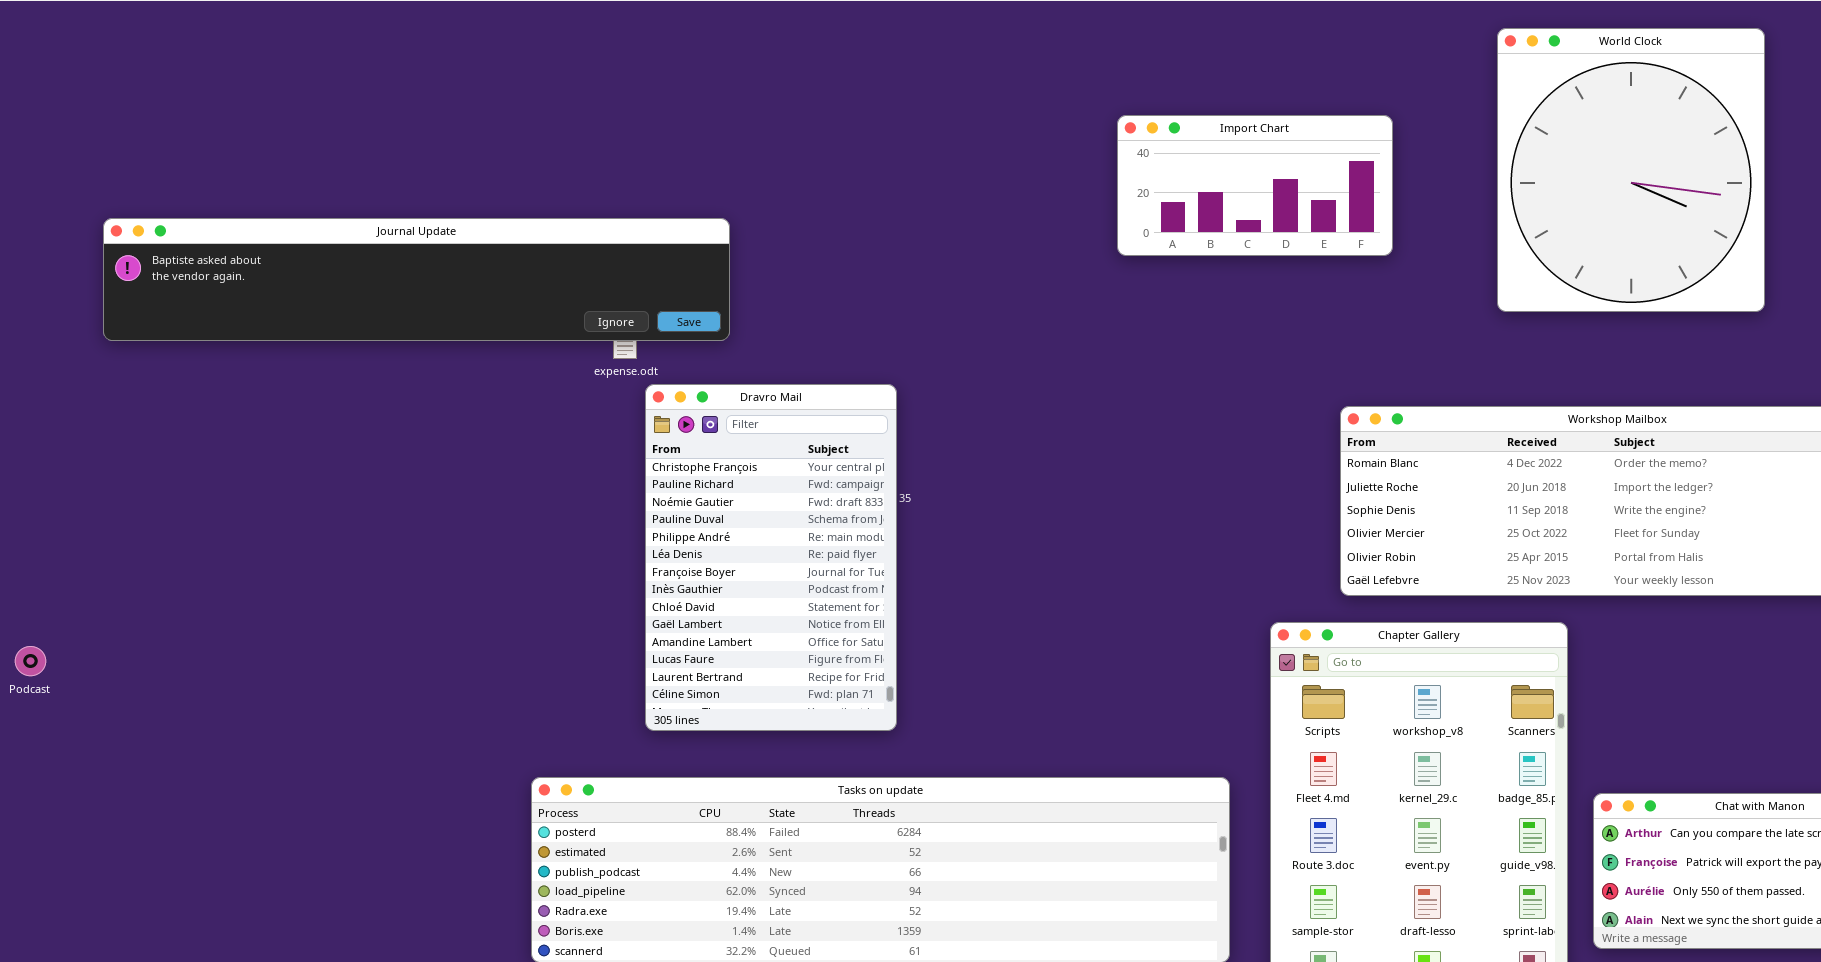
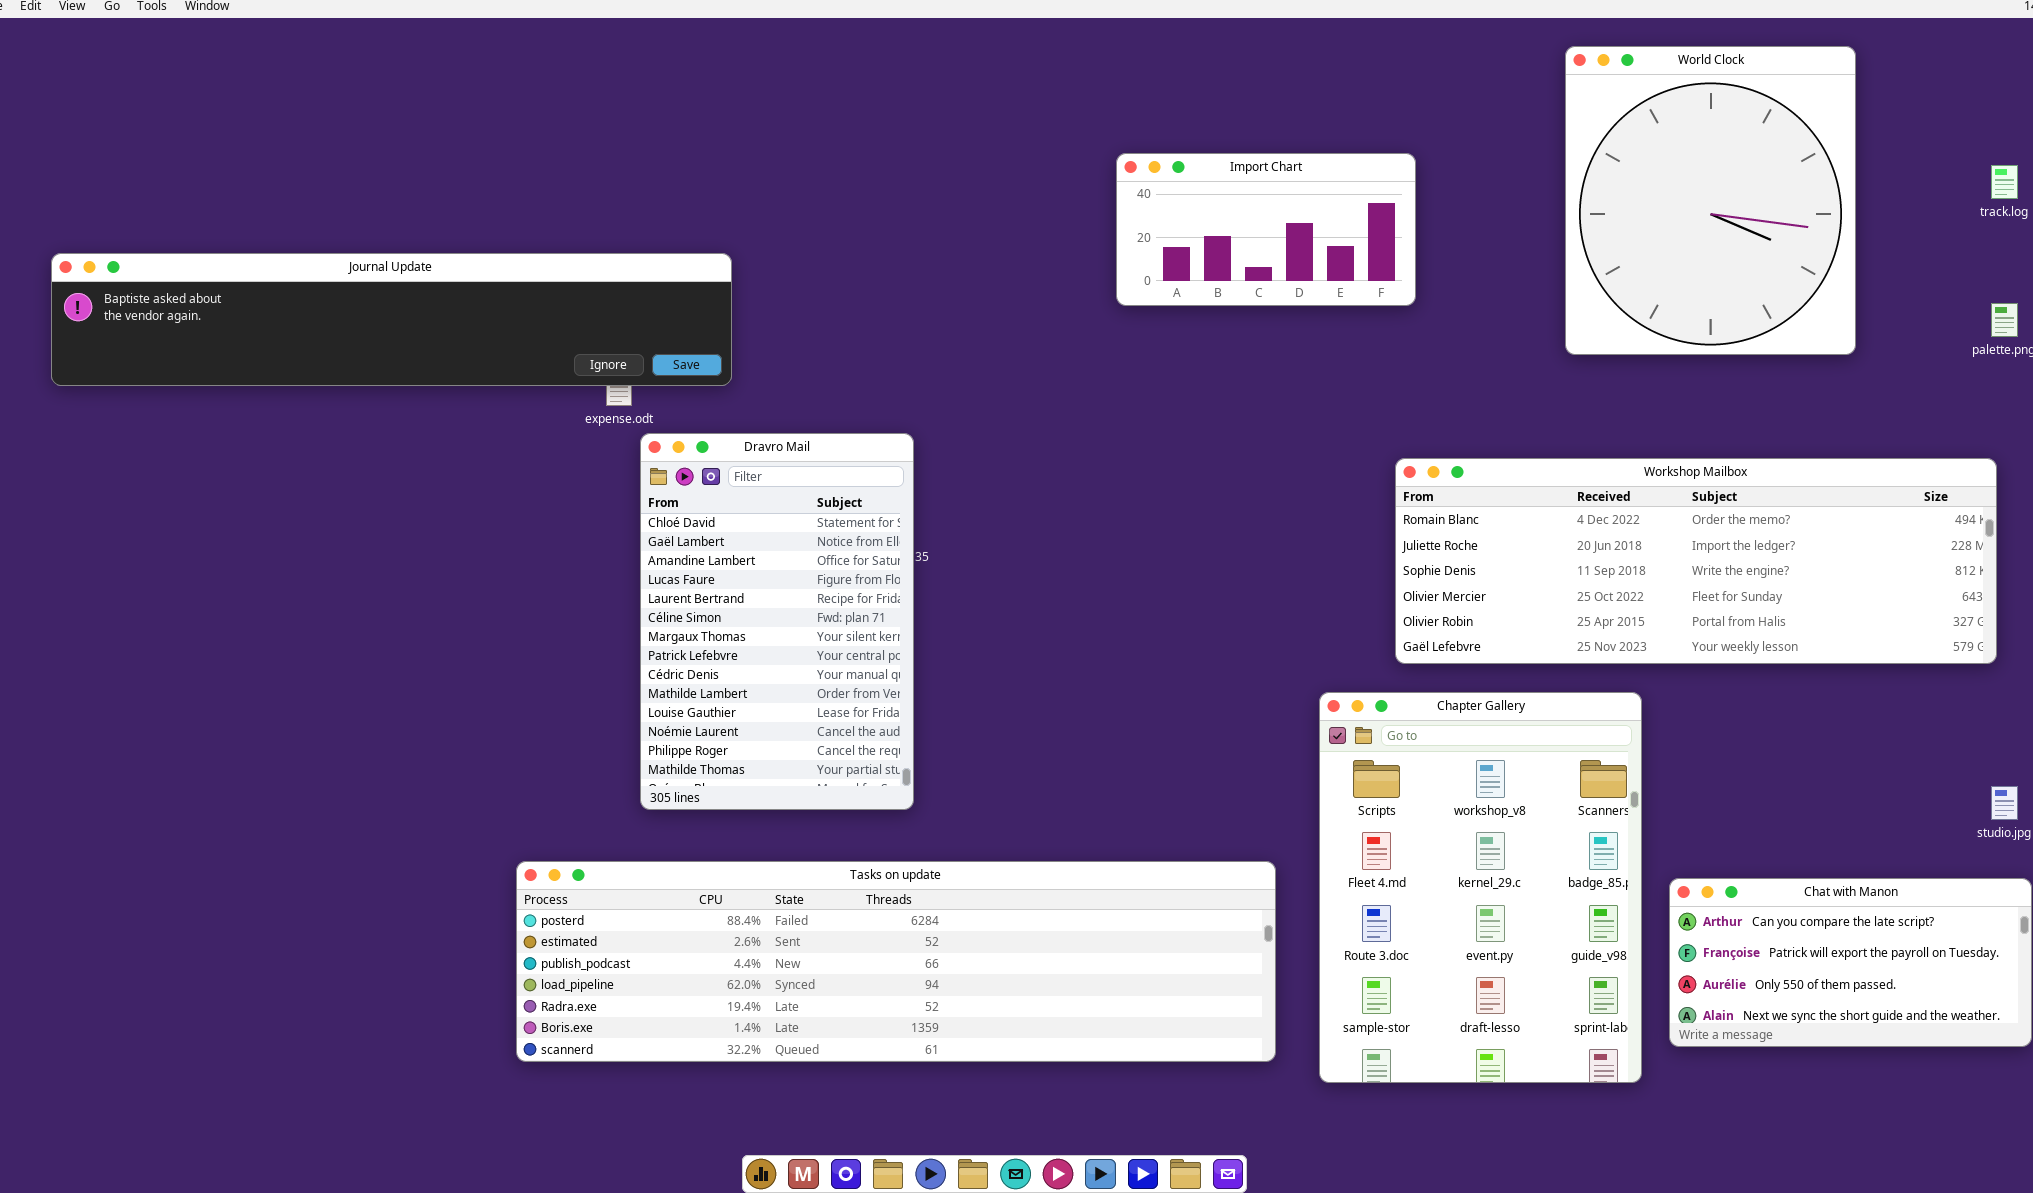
Import Chart: [1117,115,1393,256] -> [1116,153,1416,306], moved
Dravro Mail: [645,384,897,731] -> [640,433,914,810], scrolled down 8 rows

